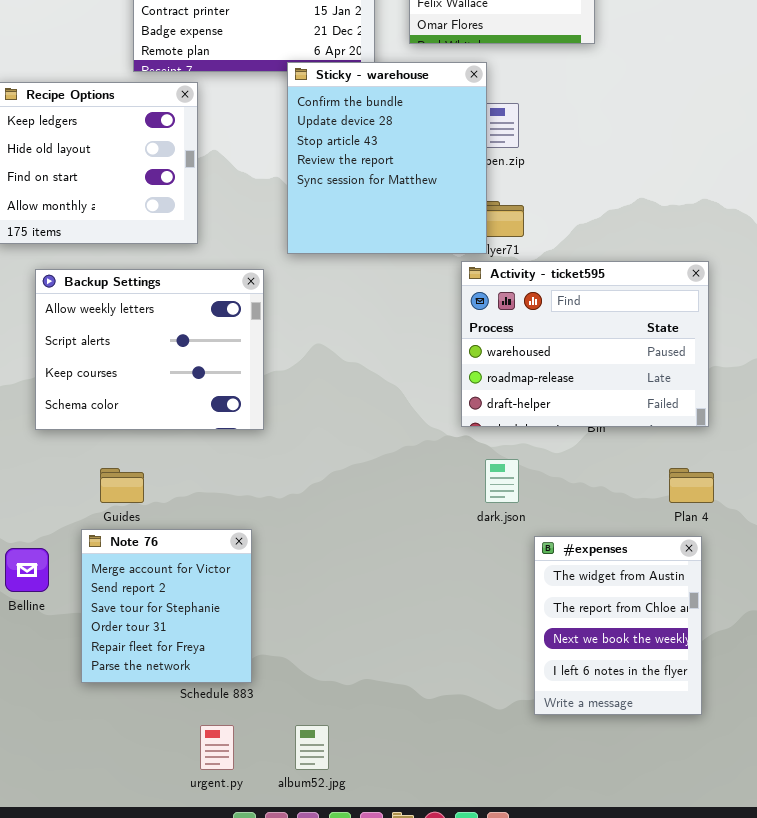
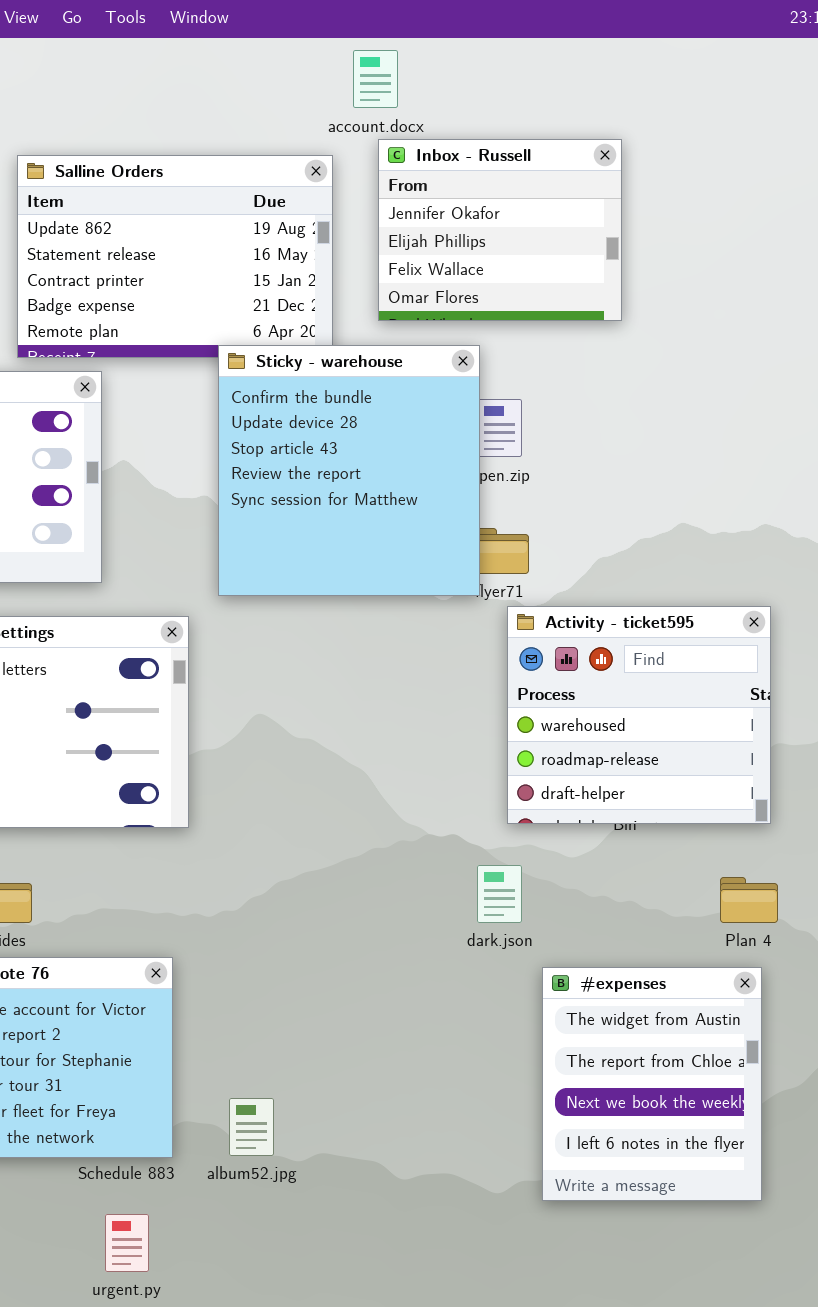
Activity - ticket595: [461,261,709,427] -> [507,606,771,824], resized
album52.jpg: [295,725,329,770] -> [229,1098,274,1156], moved

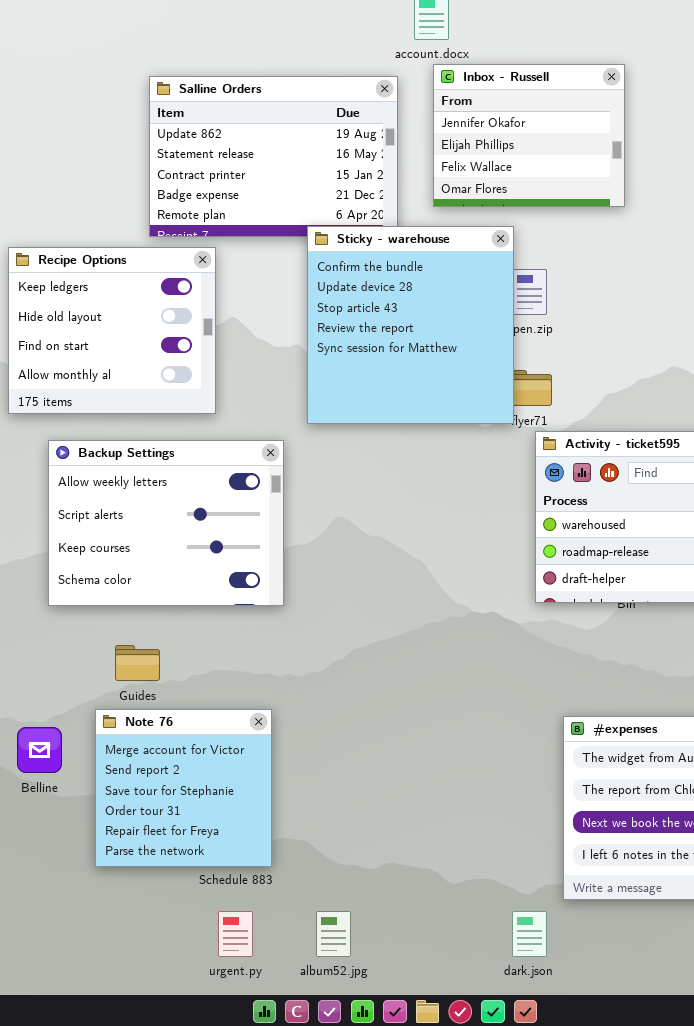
dark.json: [477,865,522,923] -> [512,911,547,957], moved
album52.jpg: [229,1098,274,1156] -> [316,911,351,957], moved

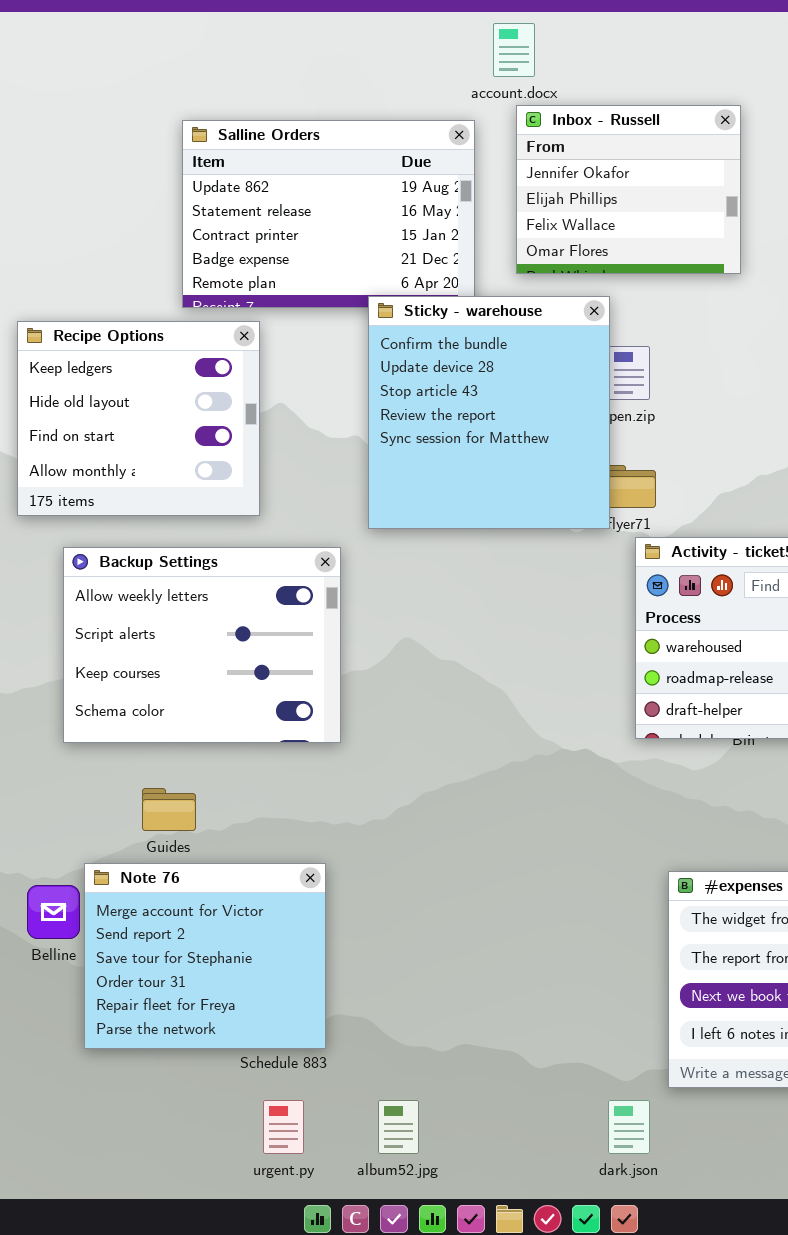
Note 76: [95,709,272,867] -> [84,863,326,1049], resized

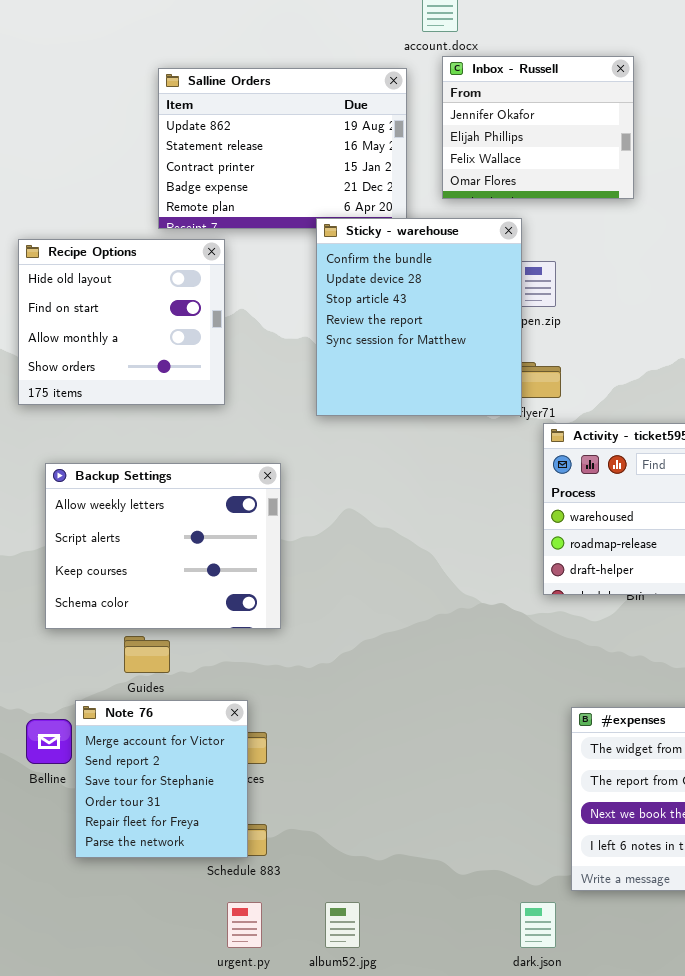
Recipe Options: [17,321,260,516] -> [18,239,225,405], scrolled down 1 row
Backup Settings: [63,547,341,743] -> [45,463,281,629], moved
Note 76: [84,863,326,1049] -> [75,700,248,858], resized

